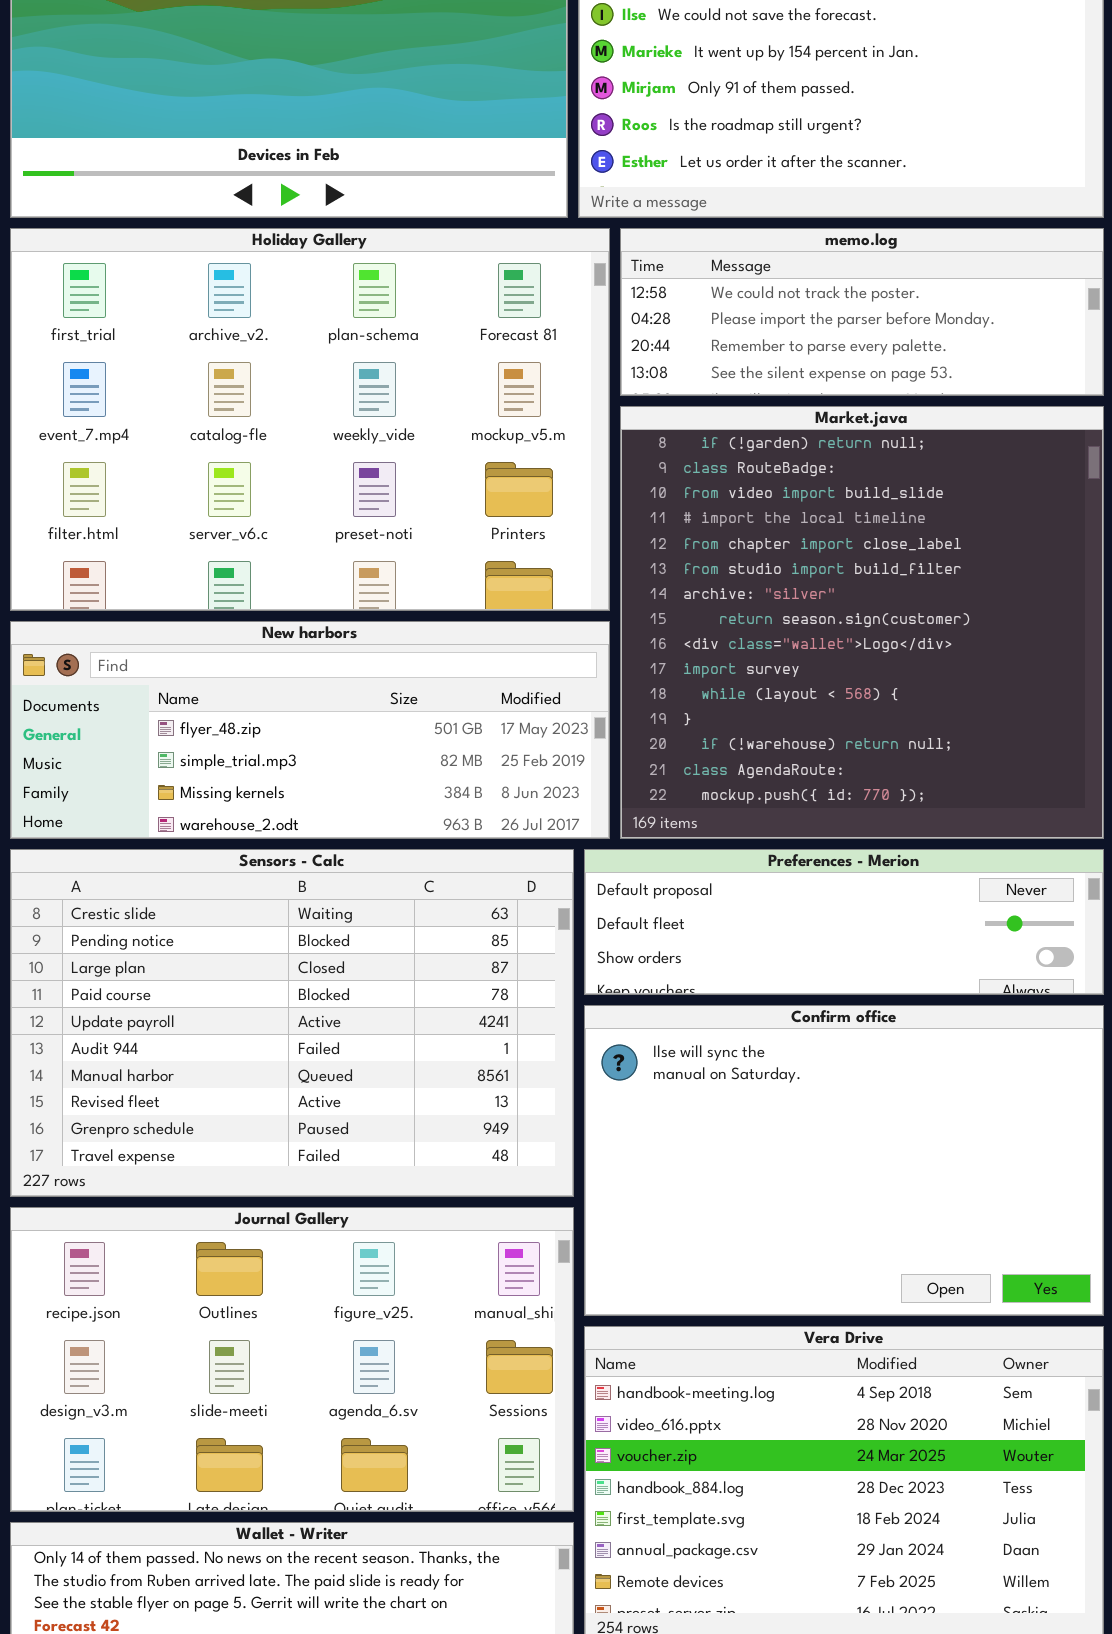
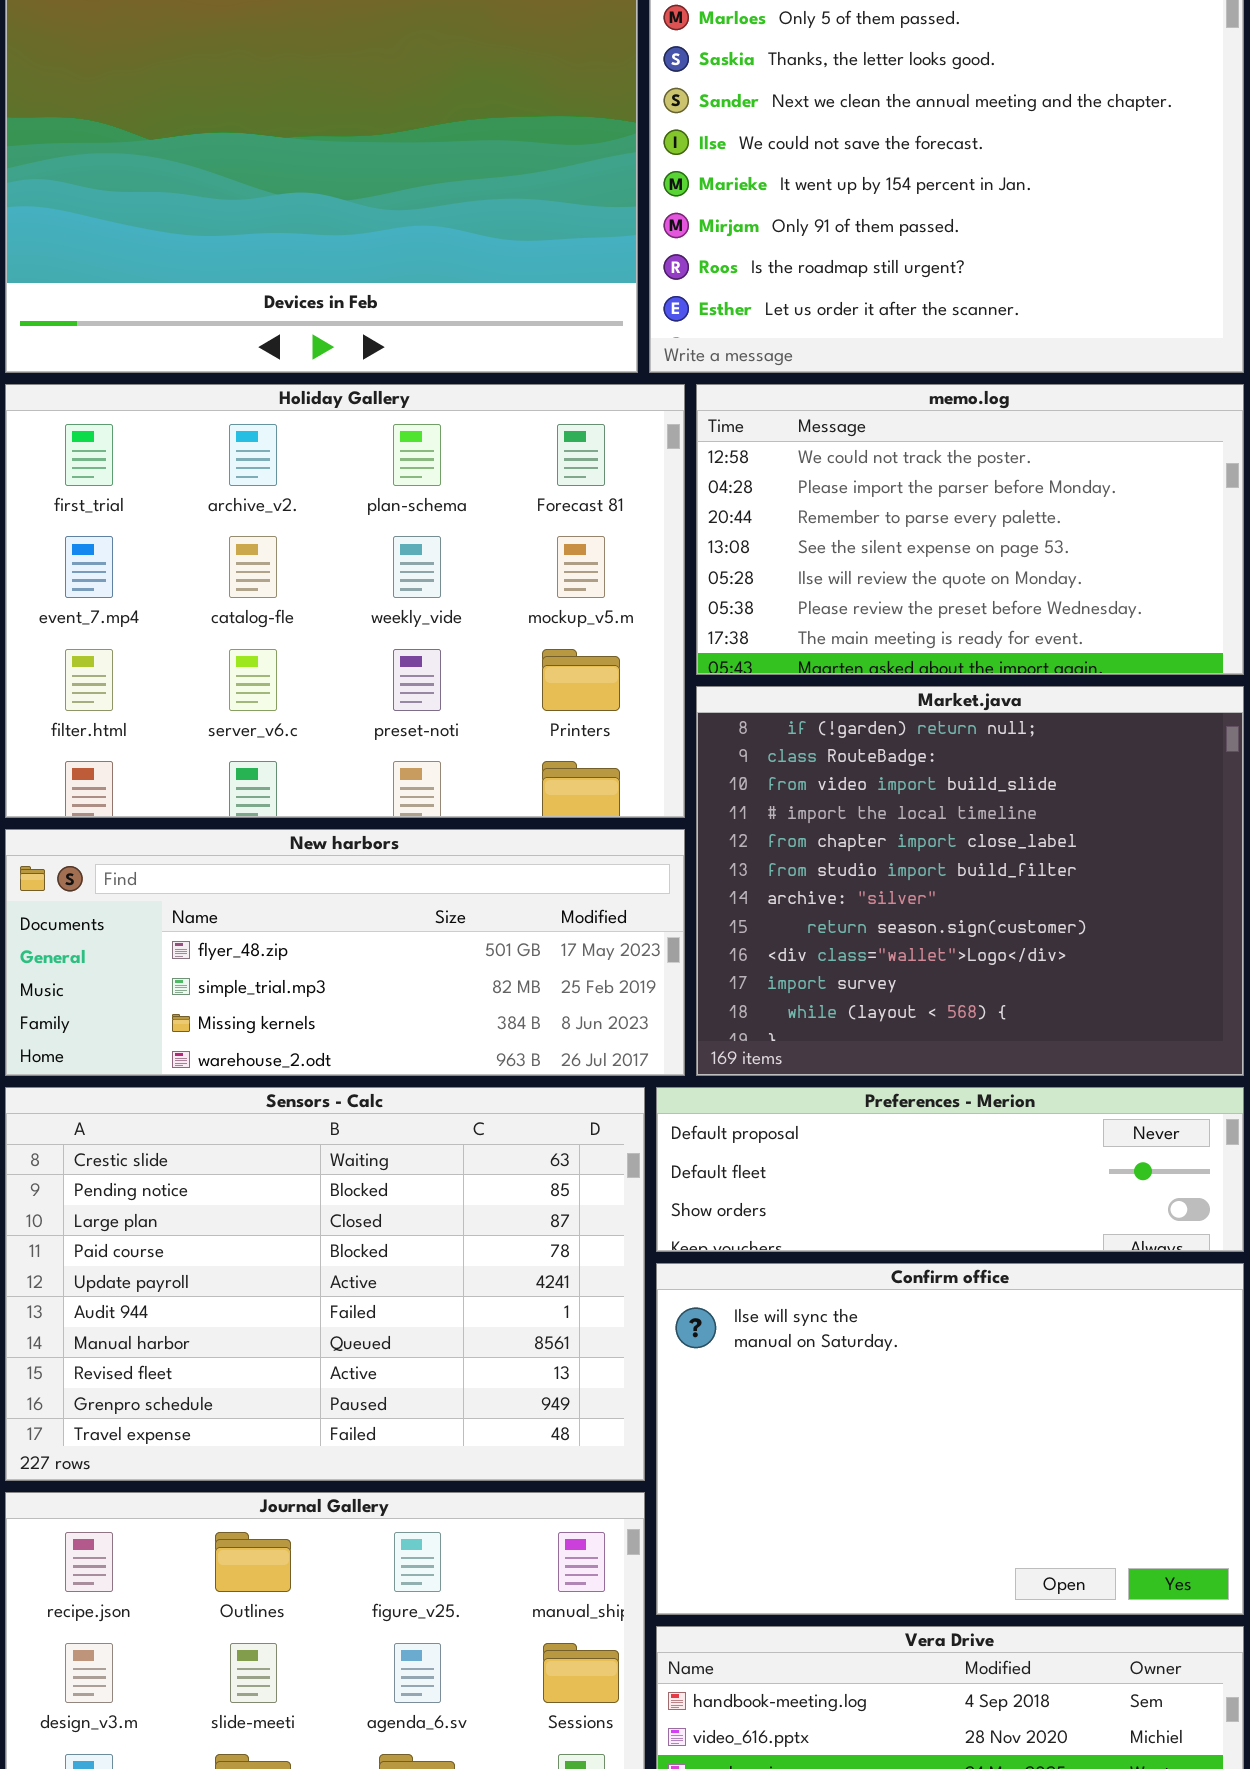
memo.log: [620,228,1104,396] -> [696,384,1244,675], resized
Market.java: [620,406,1104,839] -> [696,686,1244,1076], resized

